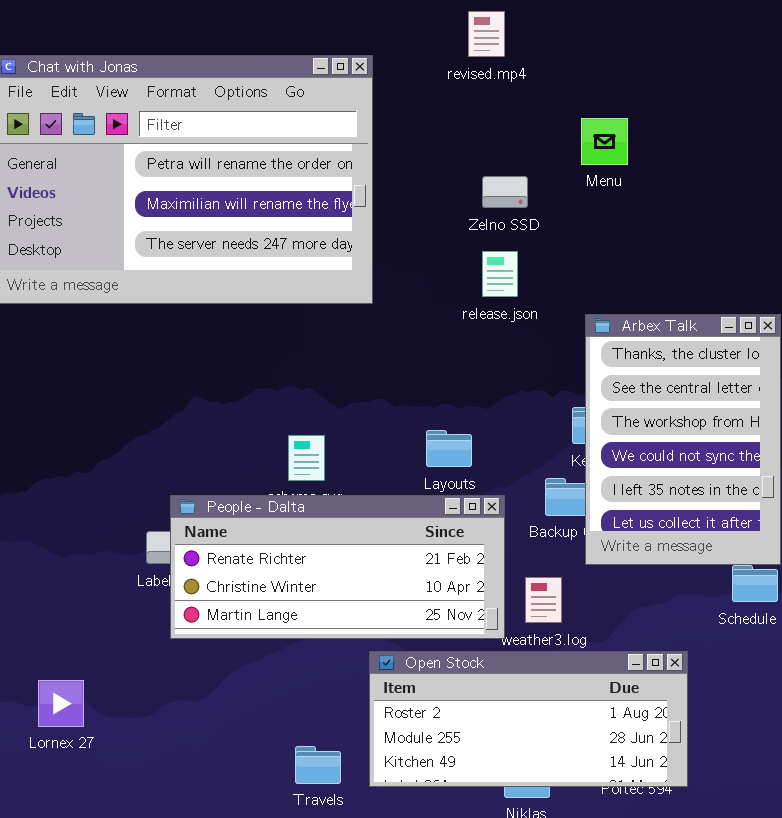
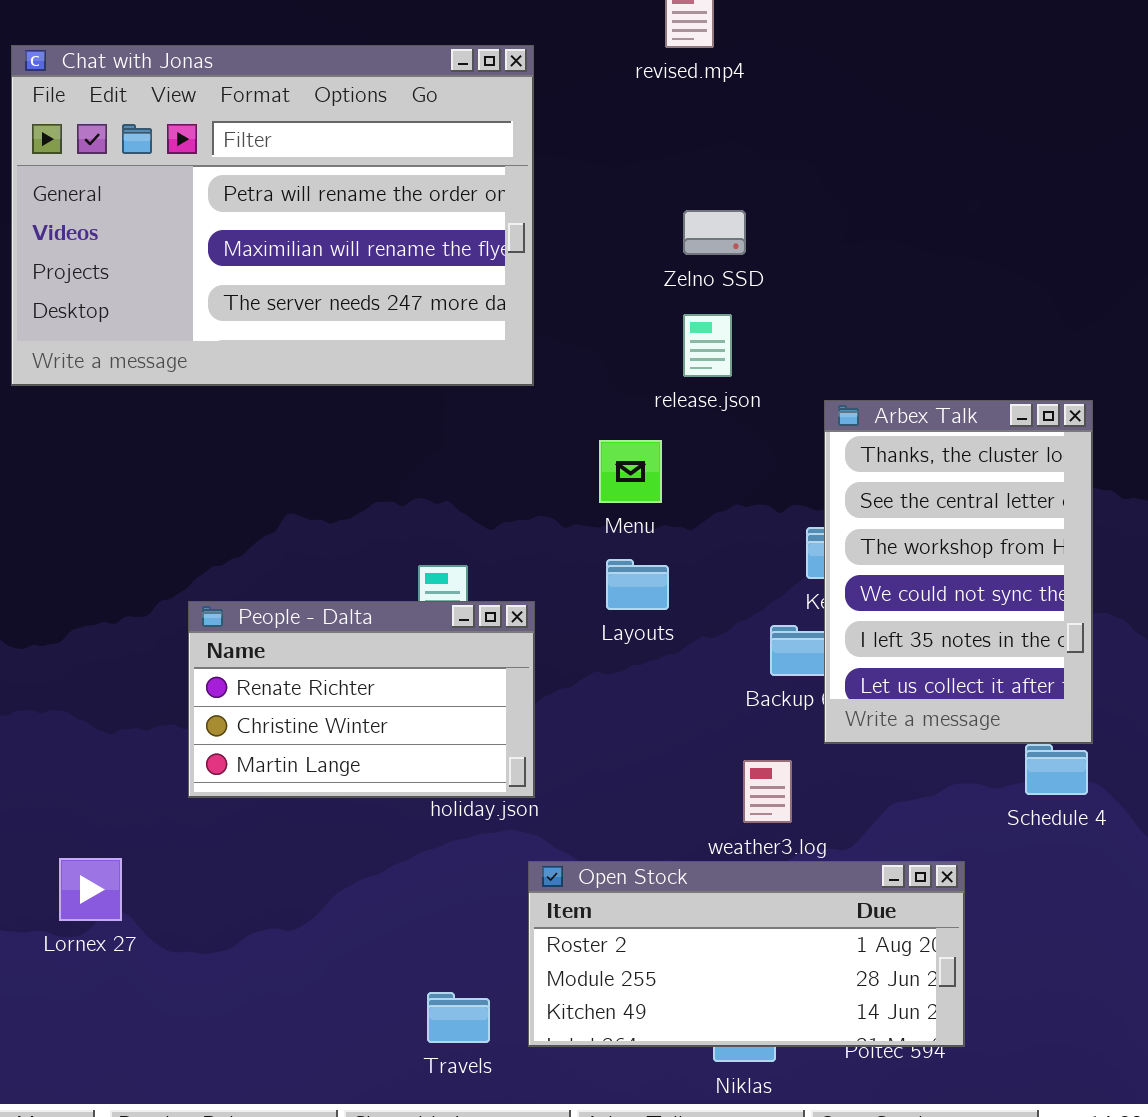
Menu: [581,118,628,165] -> [599,440,662,503], moved
People - Dalta: [170,495,505,639] -> [188,601,535,798], moved, resized
Lornex 27: [38,680,84,727] -> [59,858,122,921], moved

